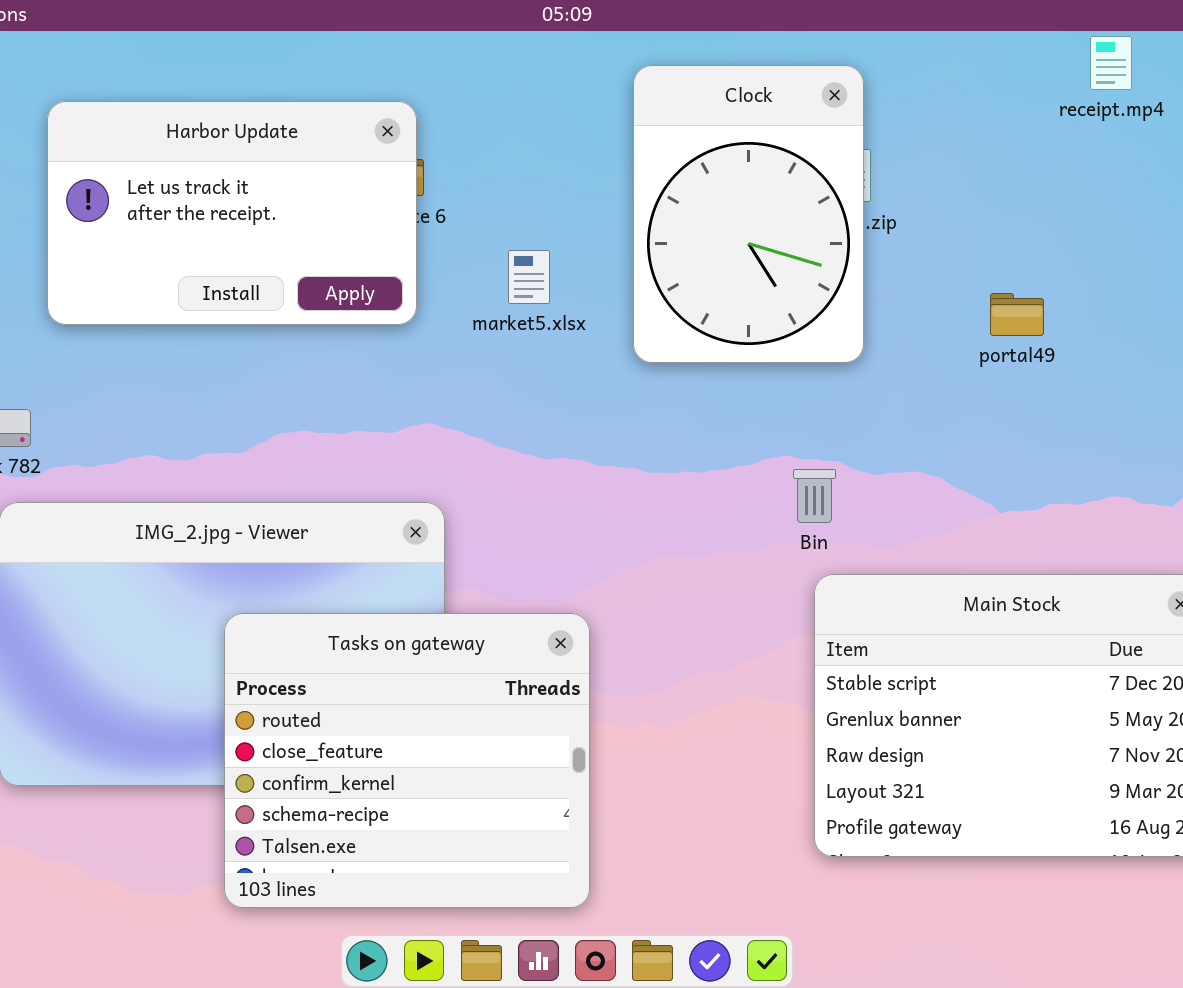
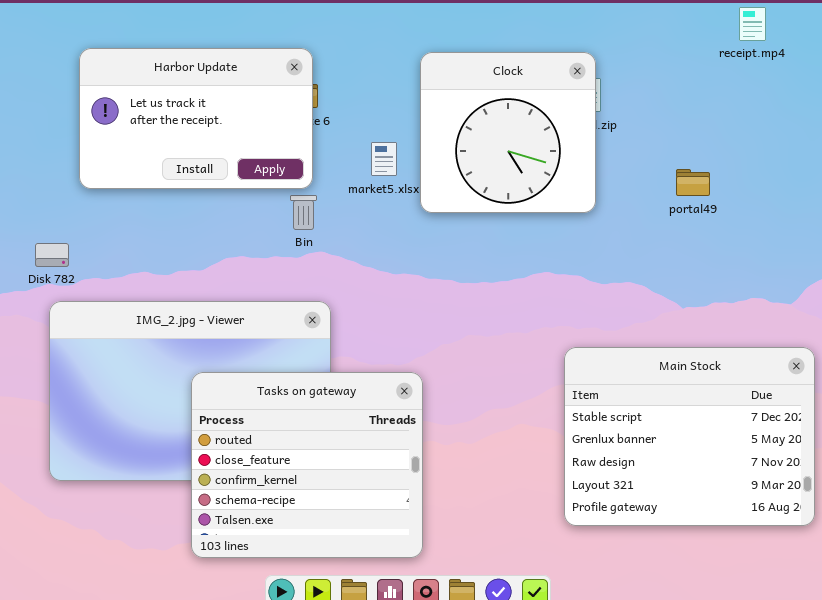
Clock: [633,65,864,363] -> [420,52,596,213], resized
Bin: [793,469,836,523] -> [290,195,317,230], moved

